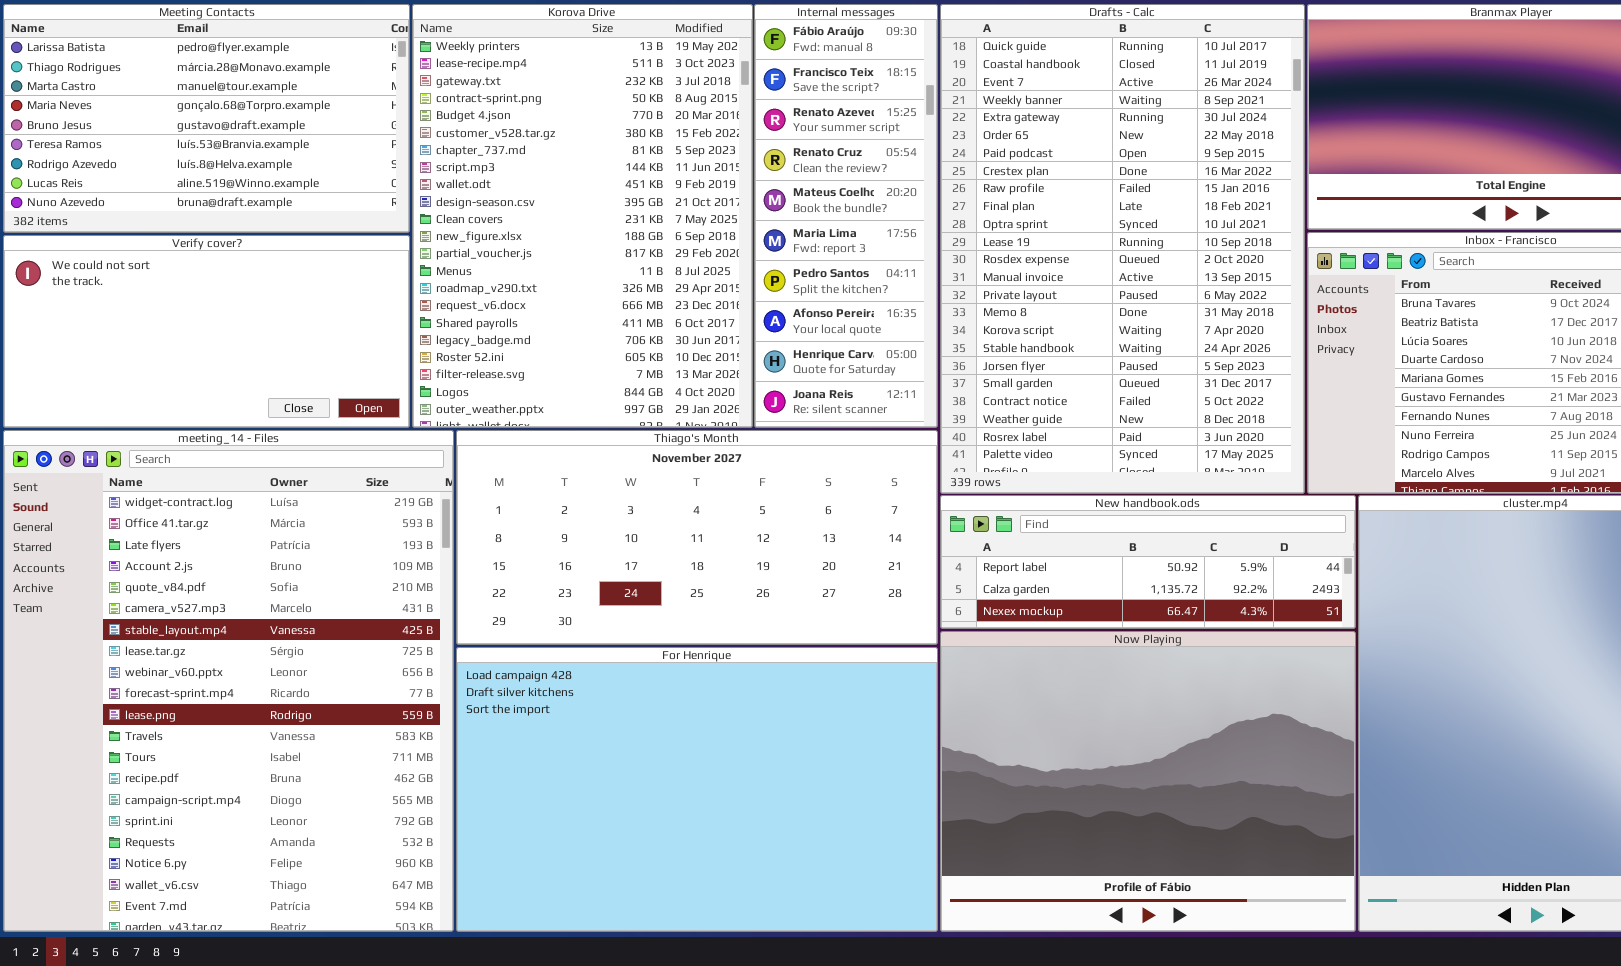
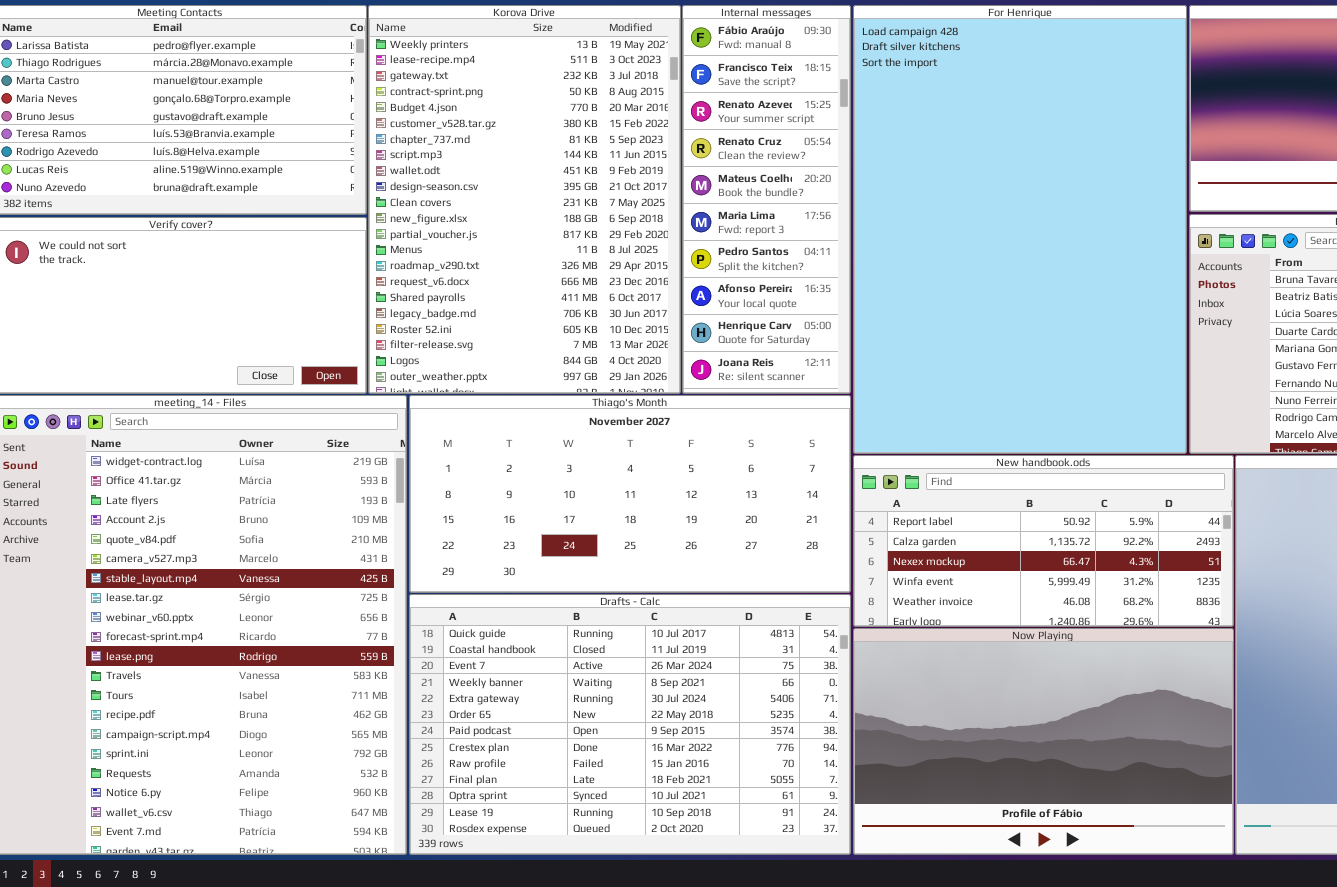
Drafts - Calc: [940,4,1305,494] -> [409,594,851,855], moved, resized
New handbook.ods: [940,495,1356,629] -> [853,455,1234,627], resized
Now Playing: [940,631,1356,932] -> [853,628,1234,855], resized
For Henrique: [456,647,938,932] -> [853,5,1187,454], moved, resized

